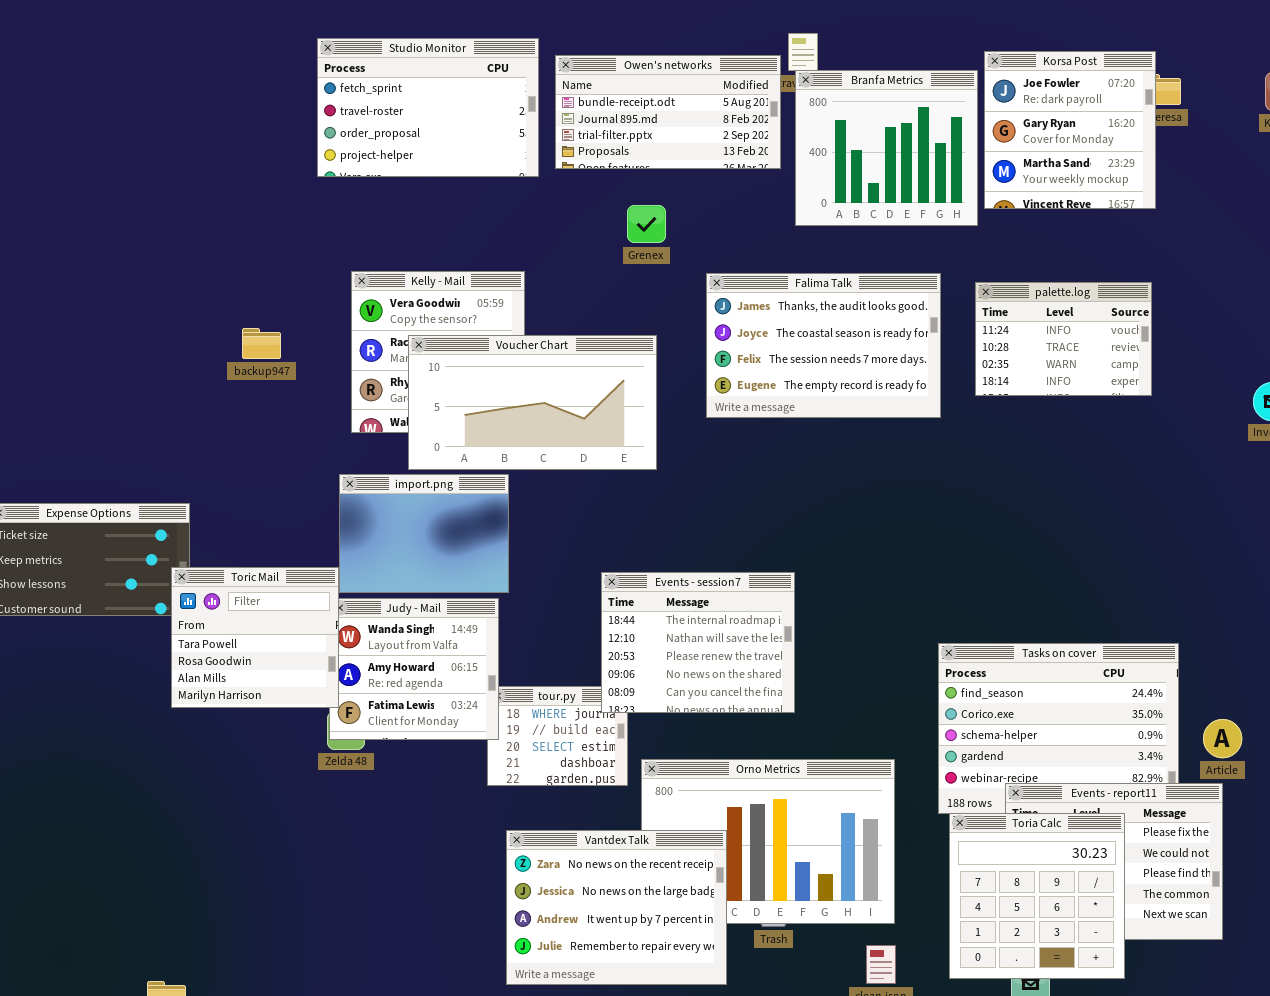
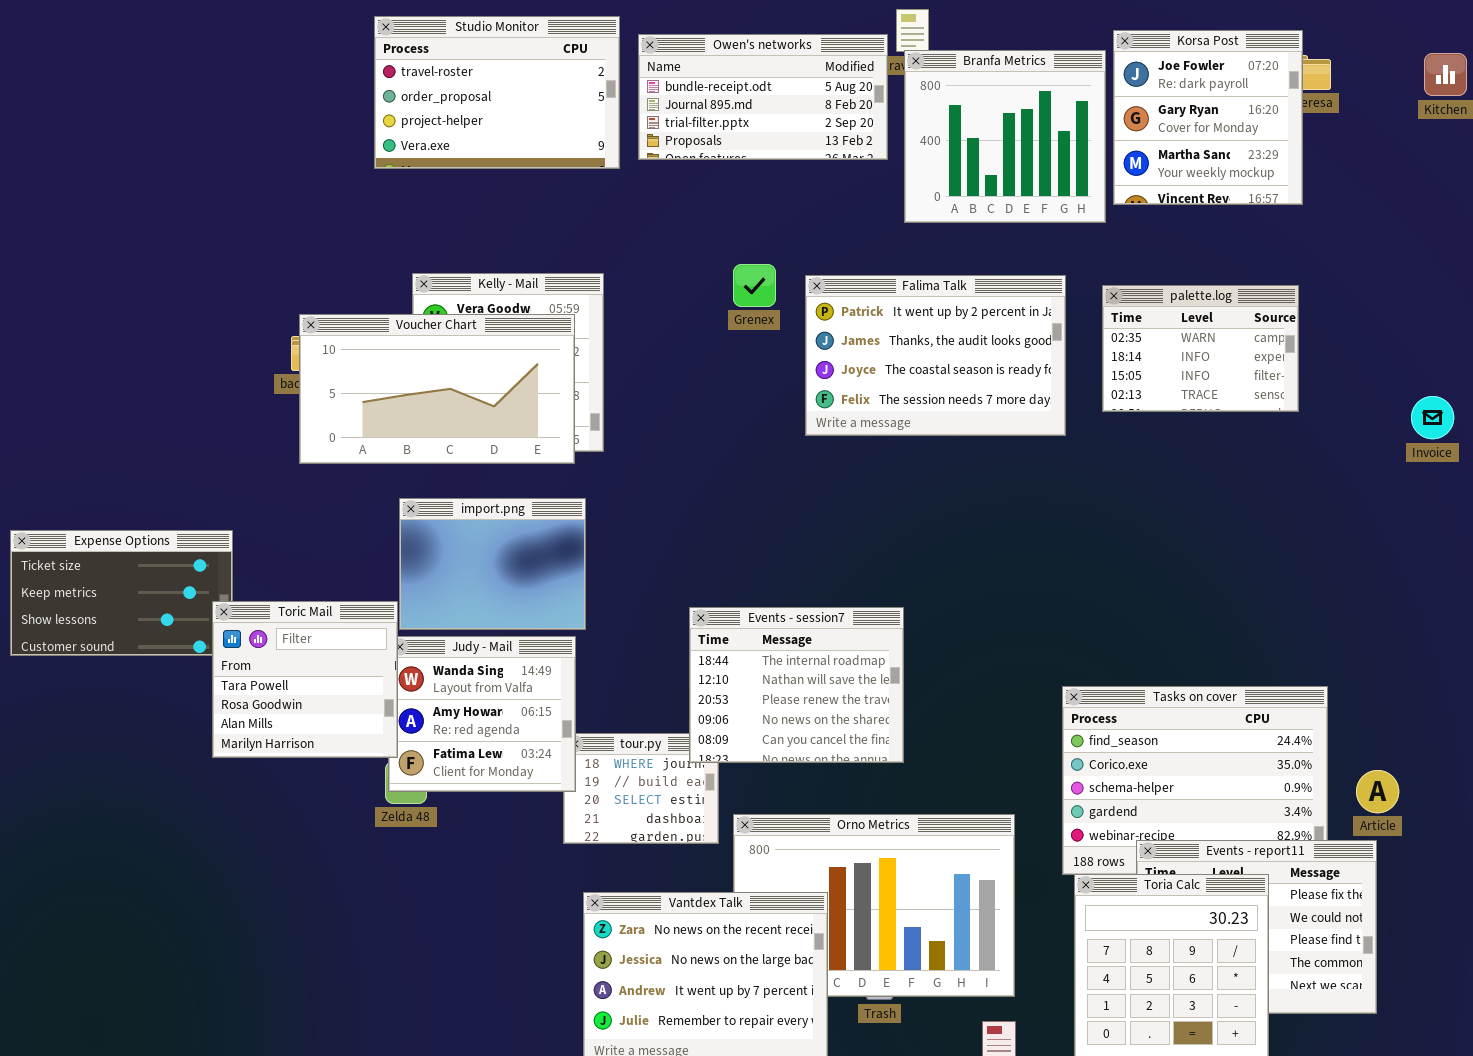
Studio Monitor: [317,38,539,177] -> [374,16,620,169], scrolled down 1 row
Grenex: [627,205,666,243] -> [733,264,776,307], moved
Falima Talk: [706,273,941,418] -> [805,275,1066,436], scrolled up 1 row
palette.log: [975,282,1152,396] -> [1102,285,1299,412], scrolled down 2 rows
Voucher Chart: [408,335,657,470] -> [299,314,575,464], moved

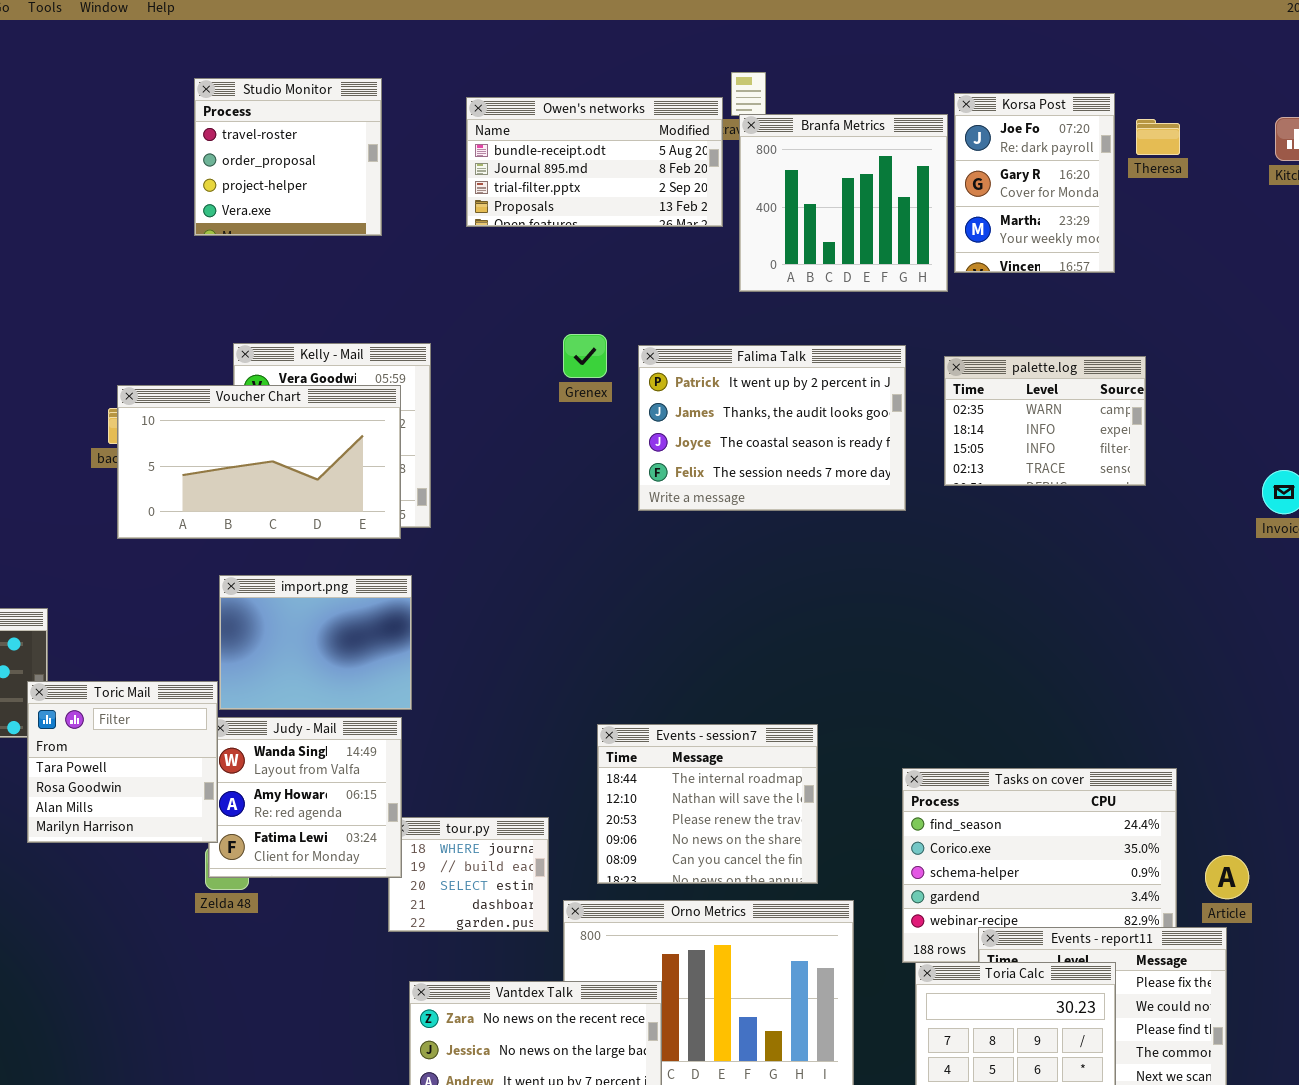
Studio Monitor: [374,16,620,169] -> [194,78,382,236], resized
Korsa Post: [1113,30,1303,205] -> [954,93,1115,273], resized
Events - session7: [689,607,904,763] -> [597,724,818,884], moved

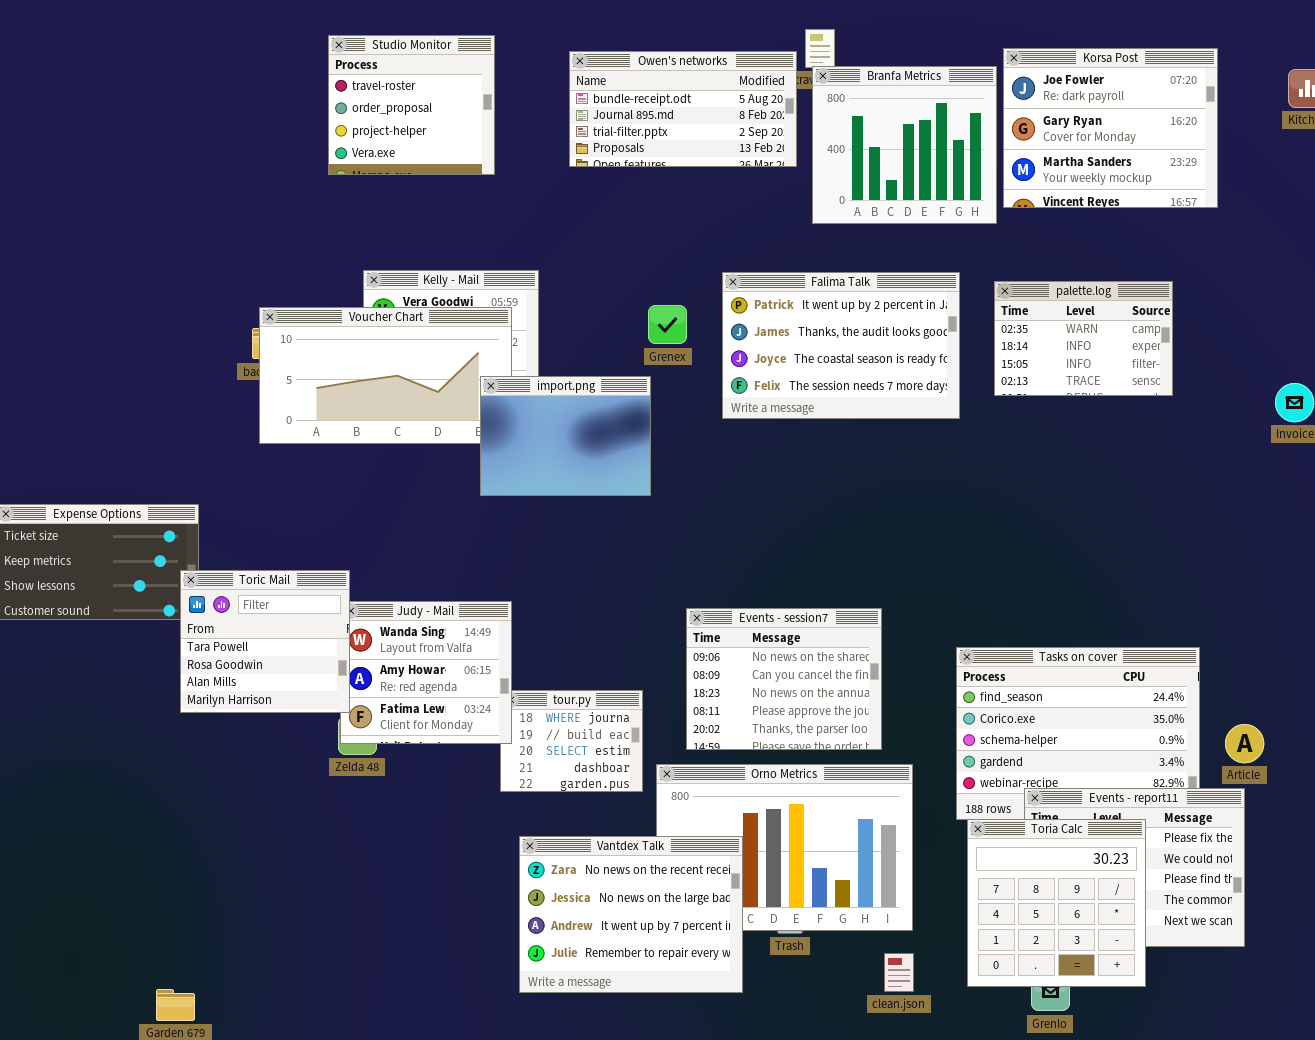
Korsa Post: [954,93,1115,273] -> [1003,48,1218,208], resized
Grenex: [563,334,607,378] -> [648,305,687,344], moved
import.png: [219,575,412,710] -> [480,376,651,496], moved
Events - session7: [597,724,818,884] -> [686,608,882,750], scrolled down 3 rows

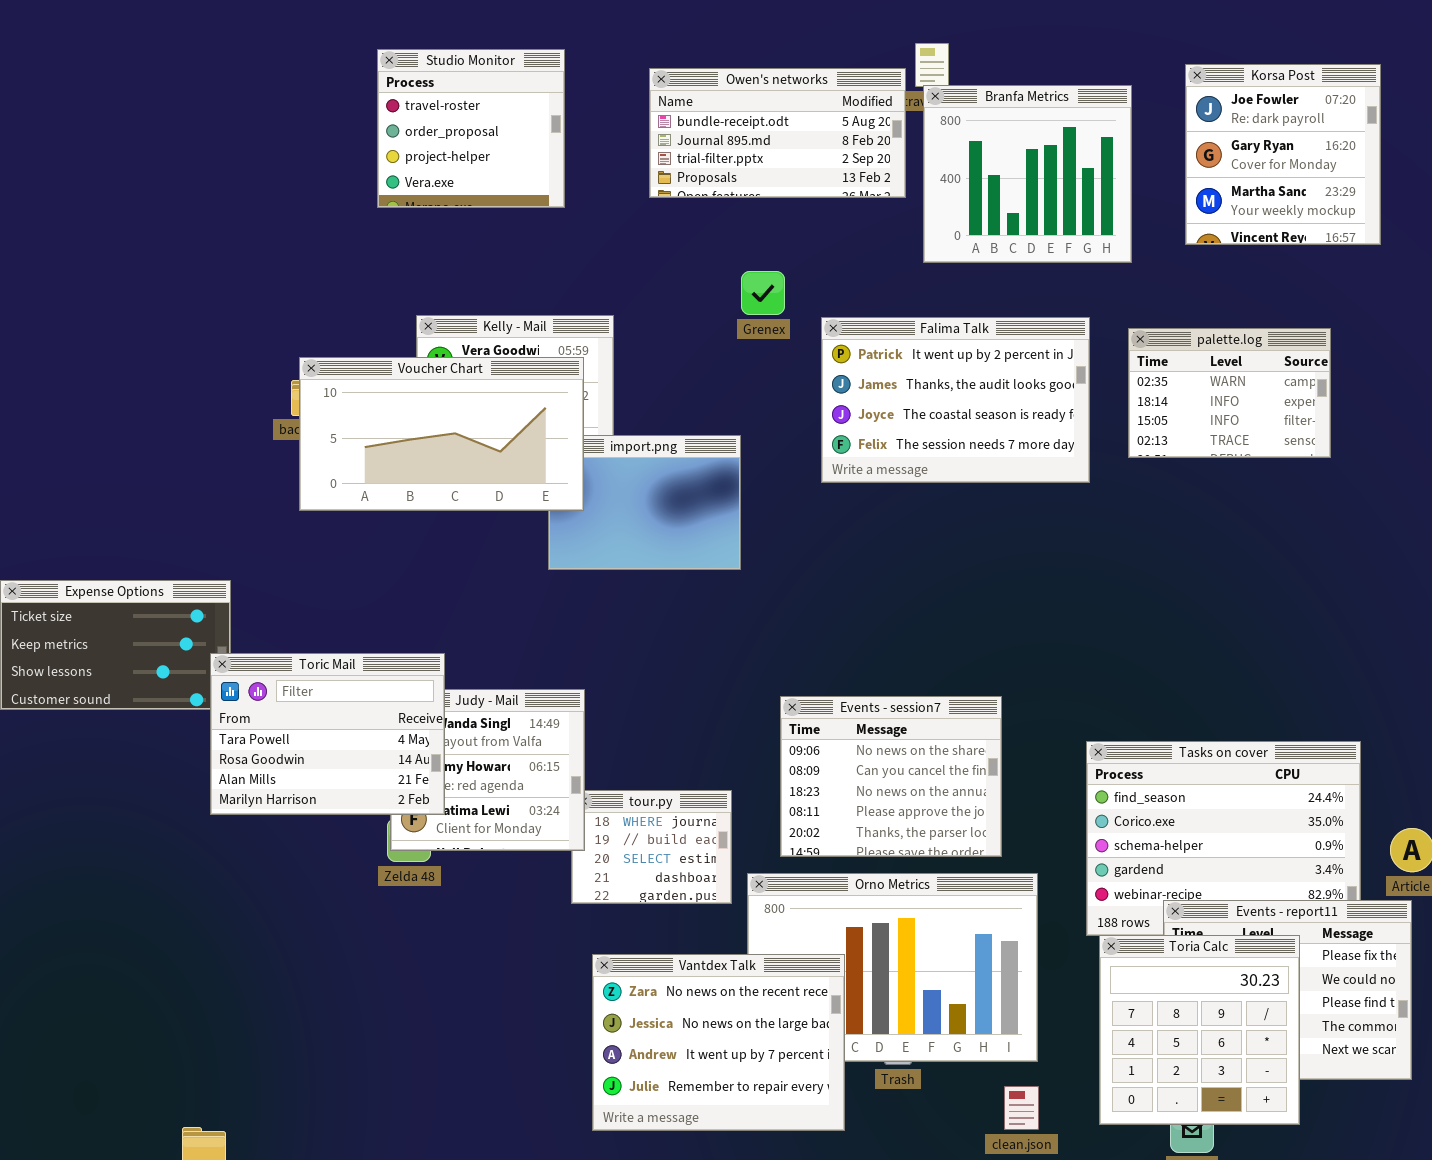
Korsa Post: [1003,48,1218,208] -> [1185,64,1381,245], resized
Grenex: [648,305,687,344] -> [741,271,785,315], moved
Voucher Chart: [259,307,512,444] -> [299,357,584,511], raised
Toric Mail: [180,570,350,713] -> [210,653,445,815], resized

